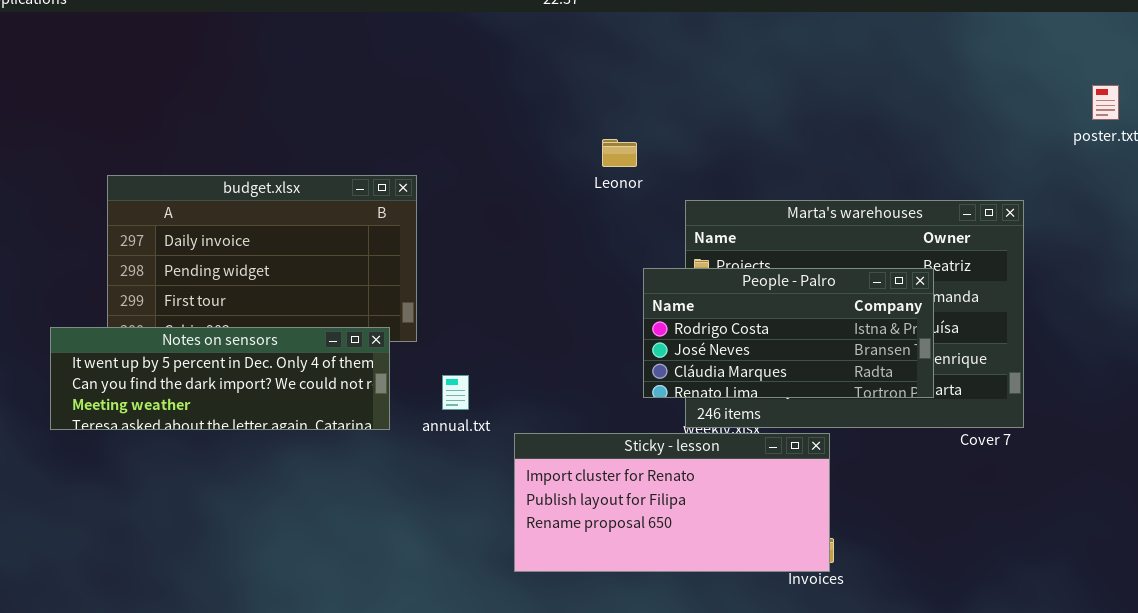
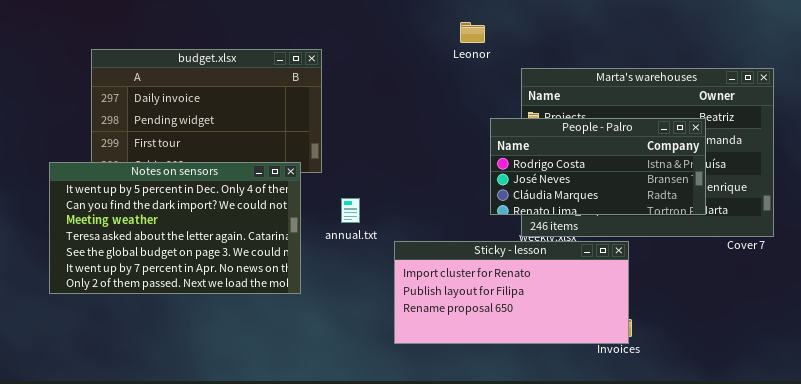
Notes on sensors: [50,327,390,430] -> [49,162,301,294], resized

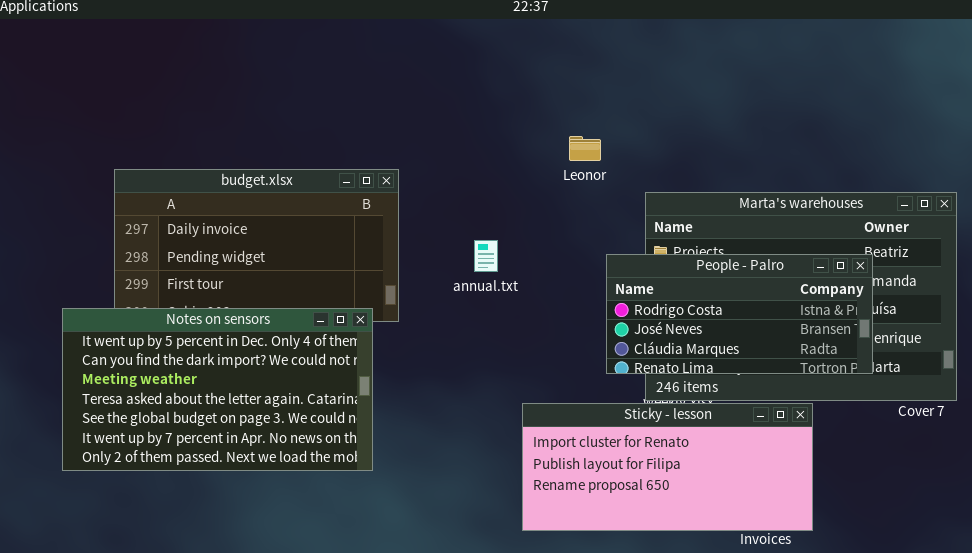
annual.txt: [341,198,360,223] -> [474,240,498,272], moved
Sticky - lesson: [394,241,629,344] -> [522,403,813,531], moved

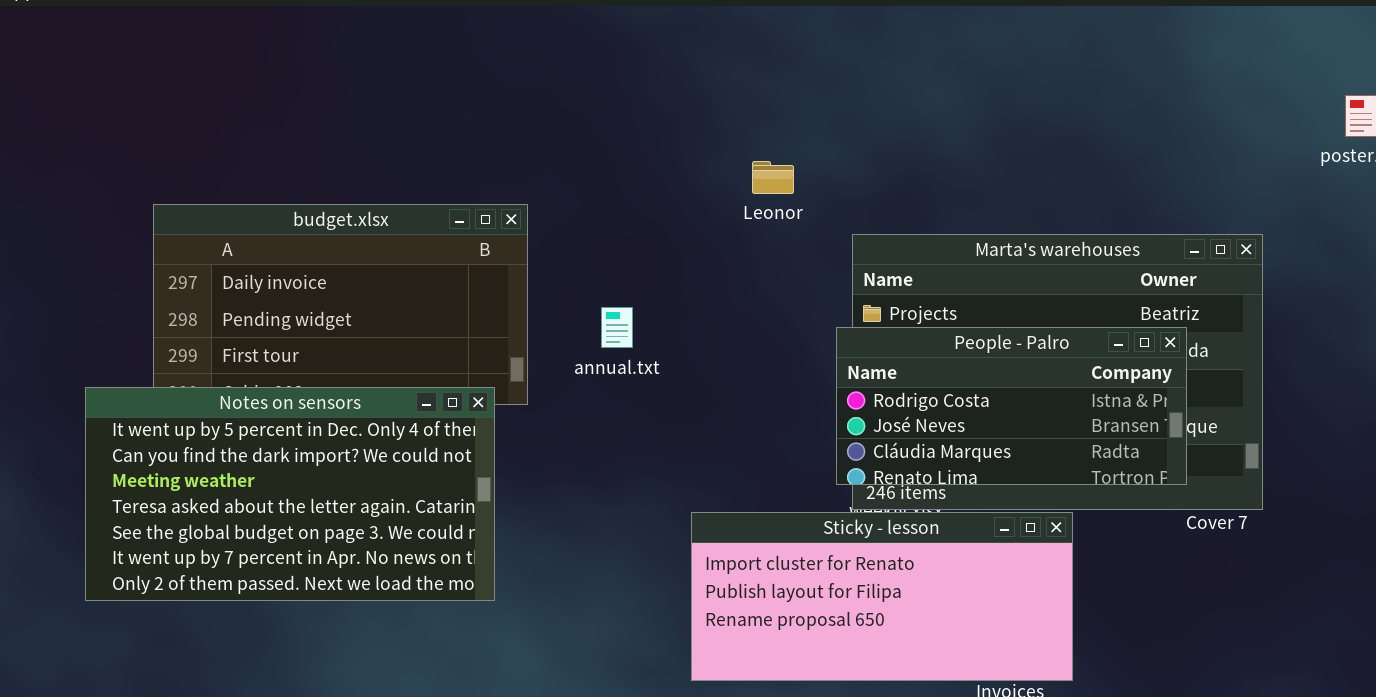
annual.txt: [474,240,498,272] -> [601,307,633,348], moved
People - Palro: [606,254,873,374] -> [836,327,1187,485], moved

